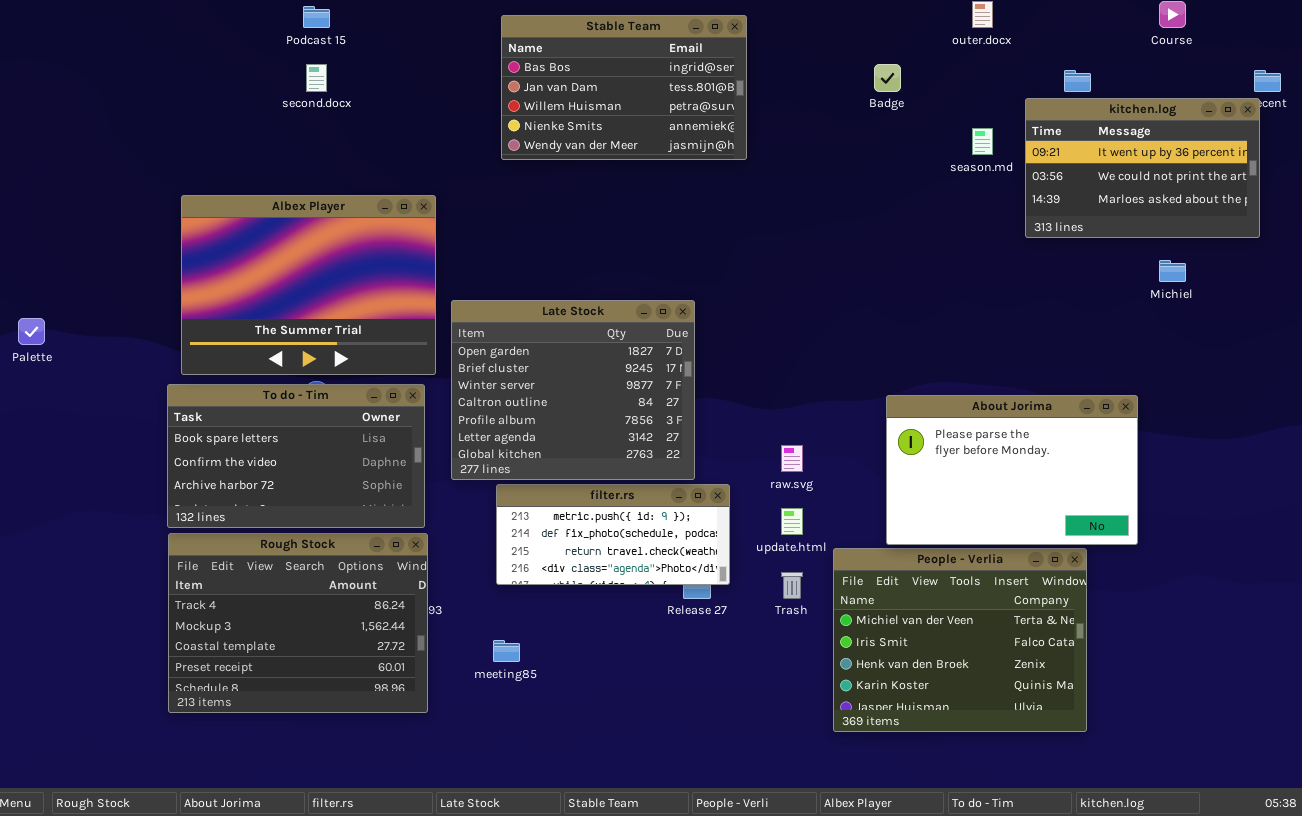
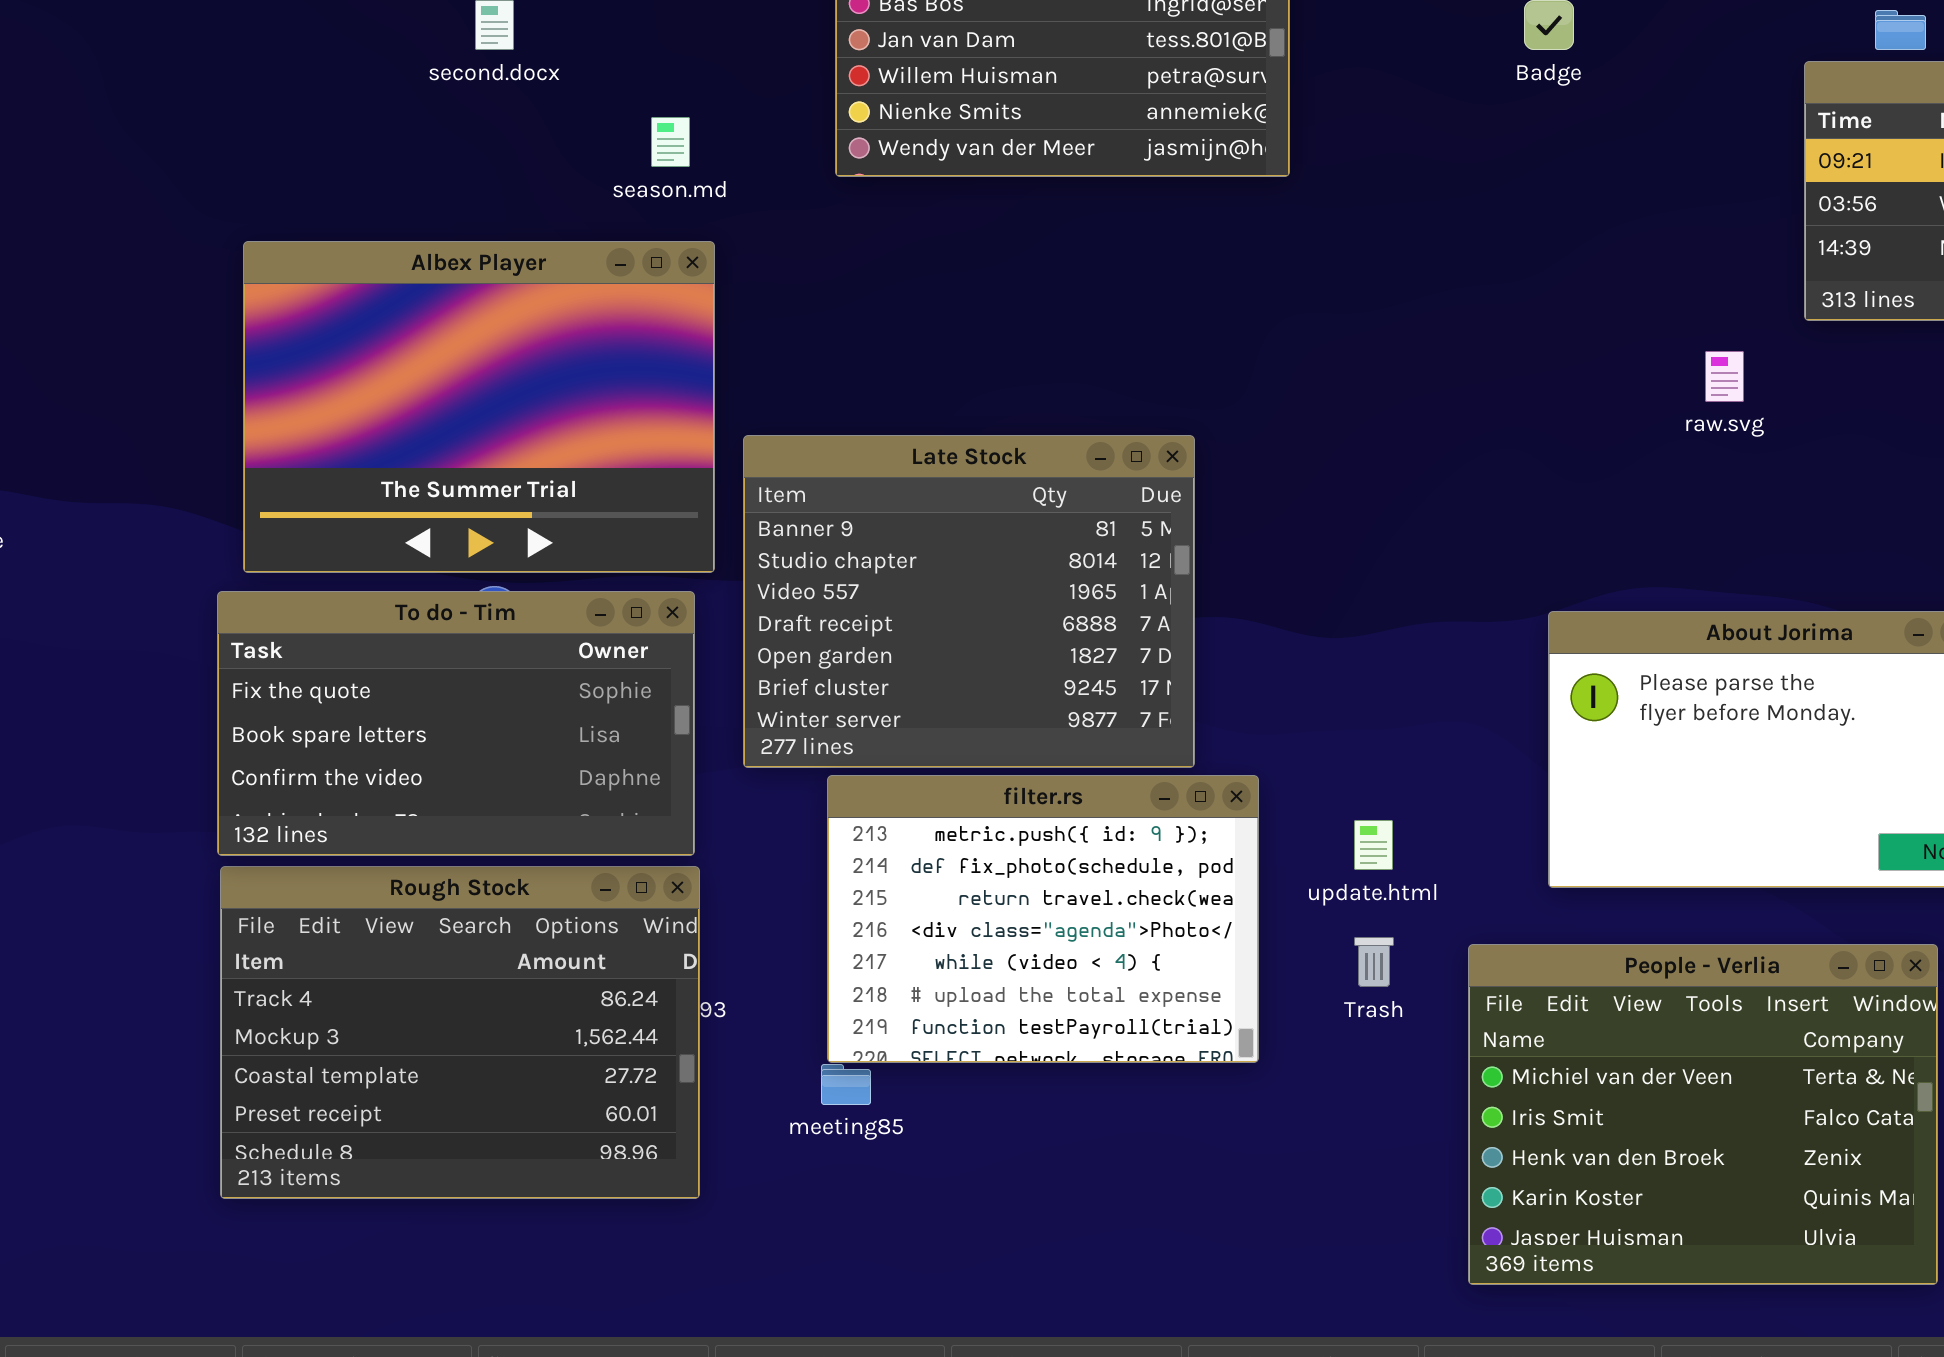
season.md: [972,128,993,155] -> [651,117,690,167], moved
Late Stock: [451,300,695,480] -> [743,435,1195,768], scrolled up 4 rows
To do - Tim: [167,384,425,528] -> [217,591,695,856], scrolled up 1 row
raw.svg: [781,445,803,472] -> [1705,351,1744,402], moved
filter.rs: [496,484,730,585] -> [827,775,1259,1063], resized
People - Verlia: [833,548,1087,732] -> [1468,944,1938,1285], moved

